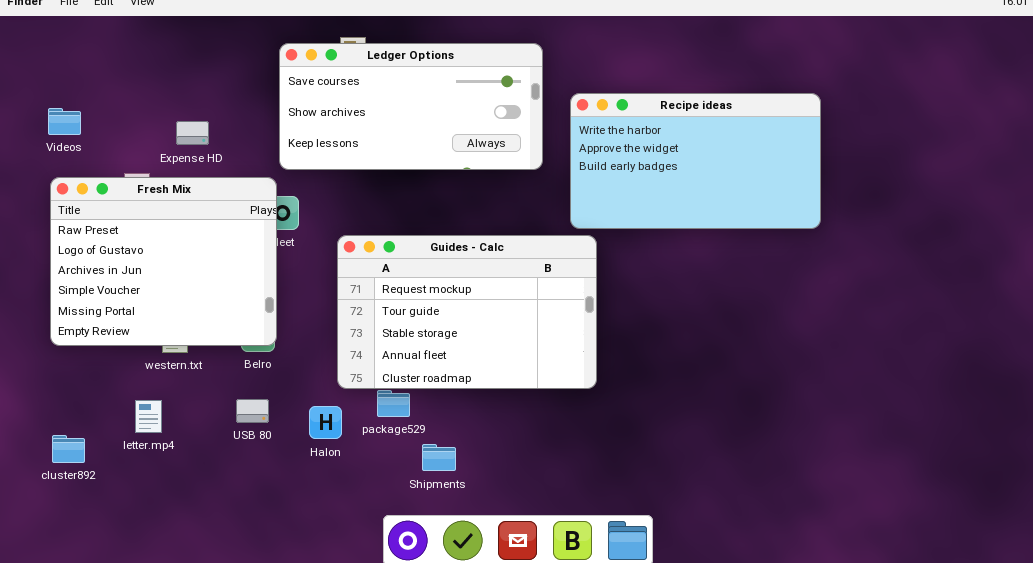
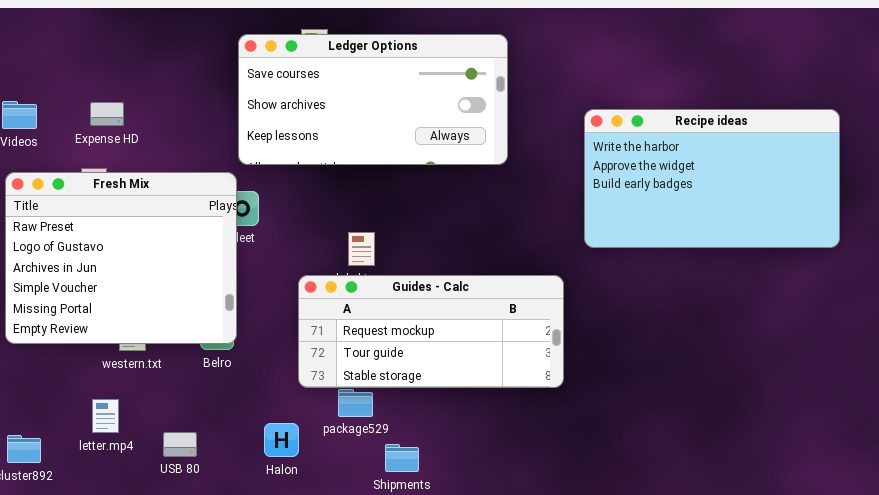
Recipe ideas: [570,93,821,229] -> [584,109,840,248], moved
Expense HD: [176,121,209,145] -> [90,102,124,126], moved
Guides - Calc: [337,235,597,389] -> [298,275,564,388], resized
USB 80: [236,399,269,423] -> [163,432,197,457], moved
Halon: [309,406,342,439] -> [264,423,299,457], moved

